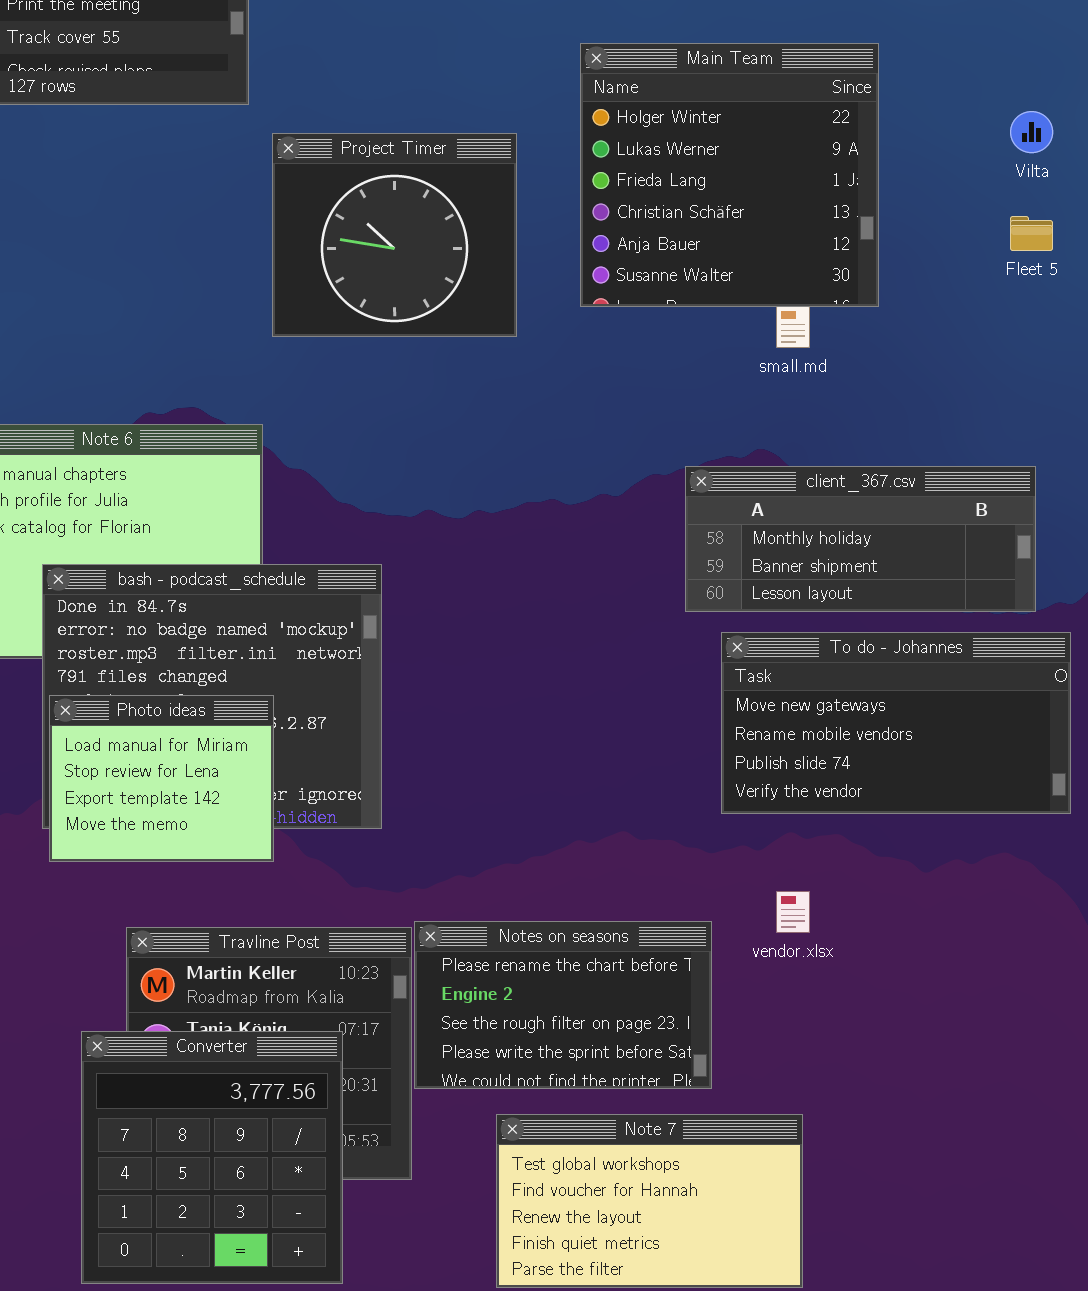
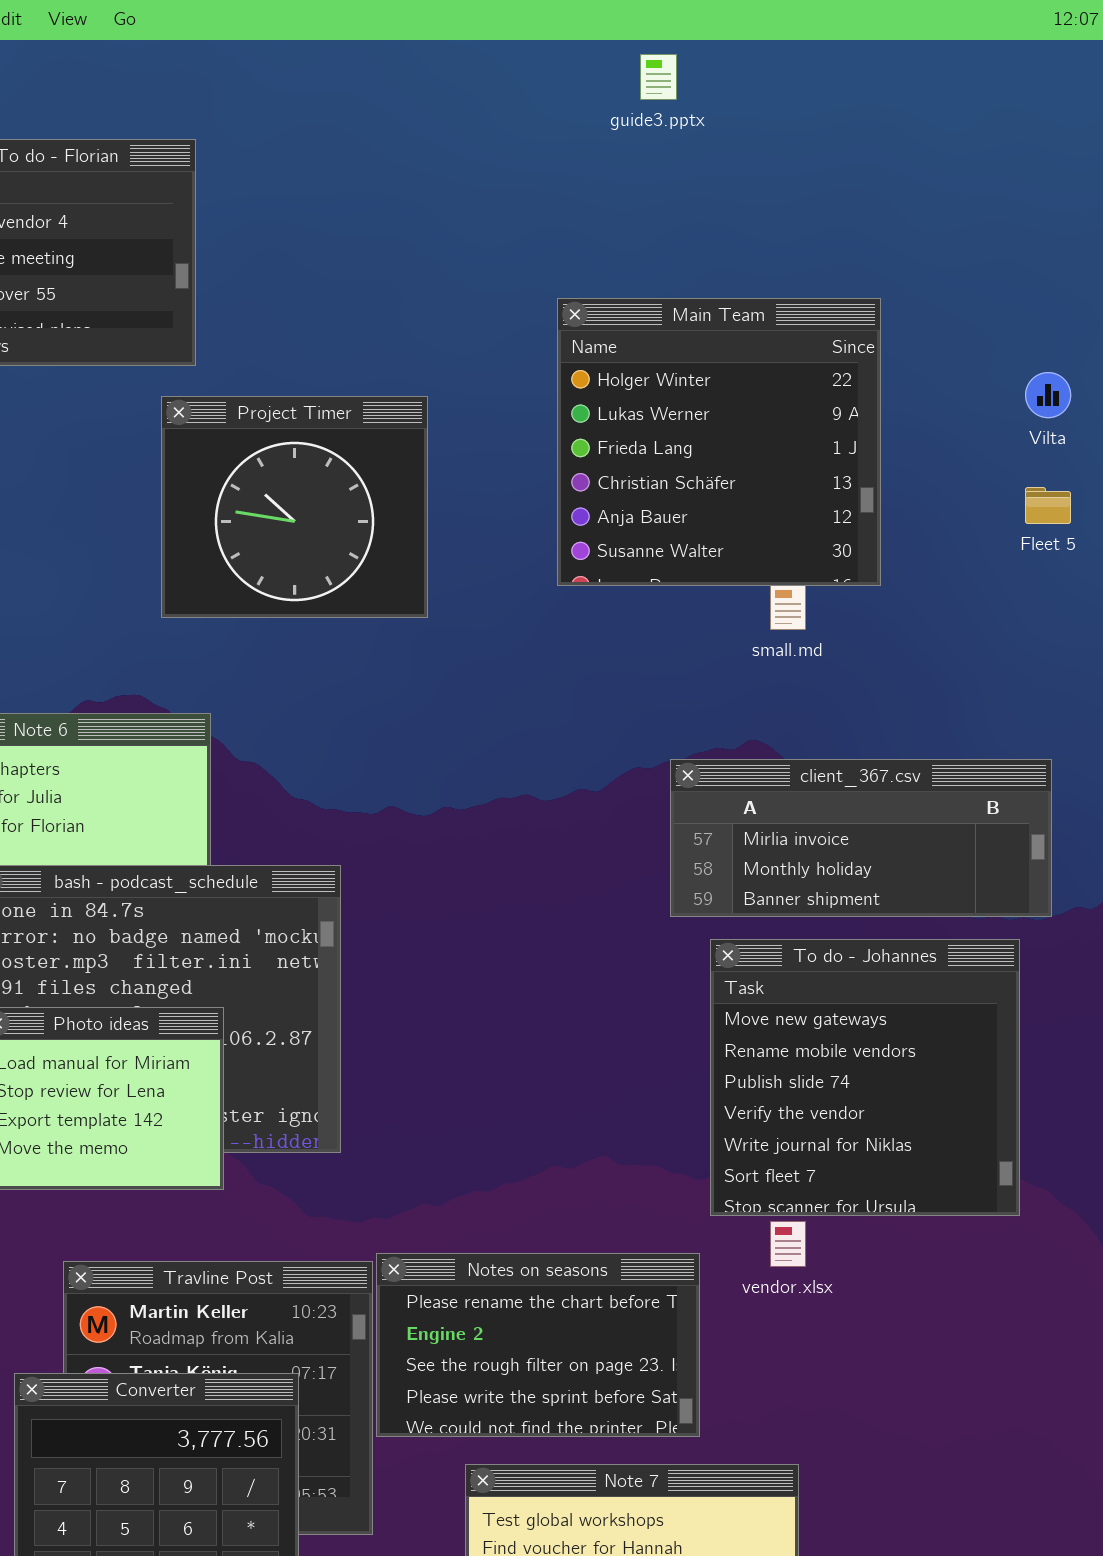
Project Timer: [272,133,517,337] -> [161,396,428,618], moved
client_367.csv: [685,466,1036,612] -> [670,759,1052,917], scrolled up 1 row
To do - Johannes: [721,632,1071,814] -> [710,939,1020,1216], resized

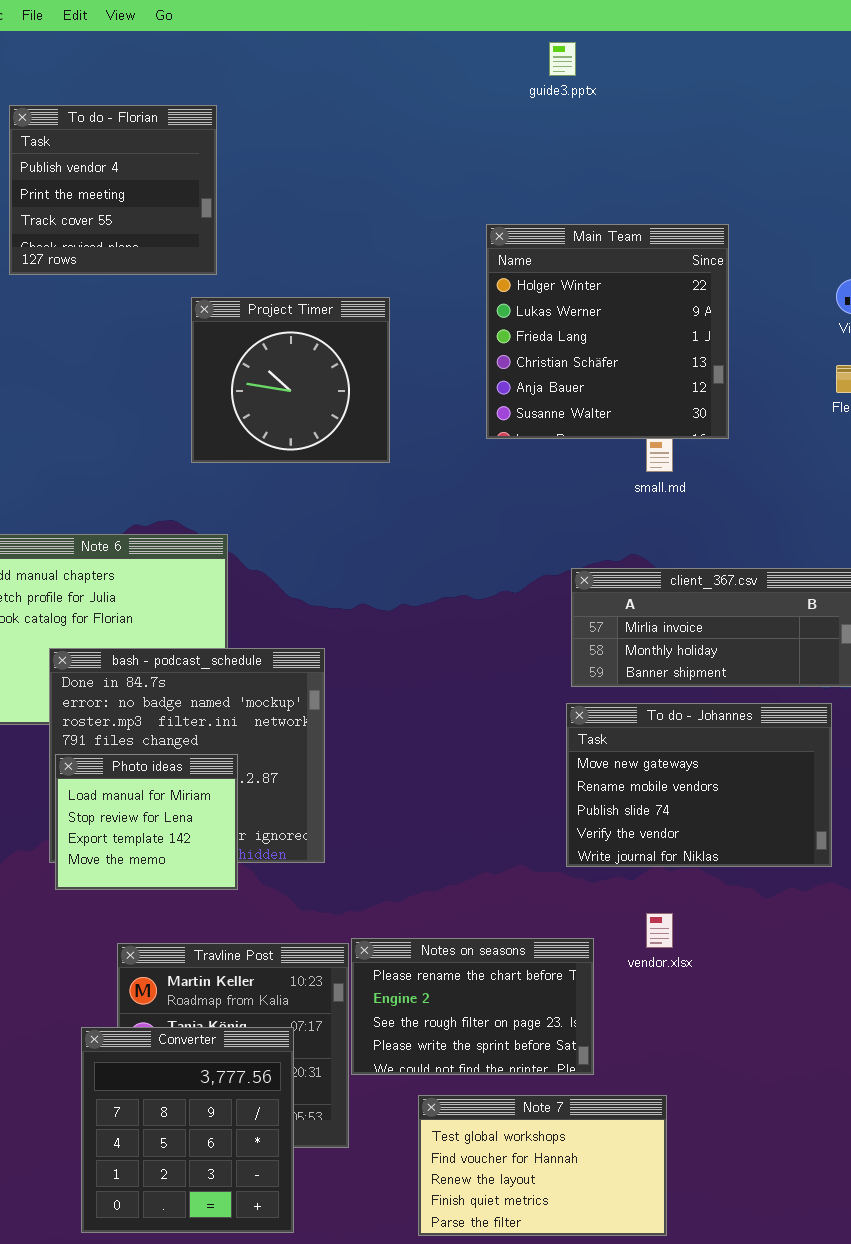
To do - Johannes: [710,939,1020,1216] -> [566,703,832,867], resized

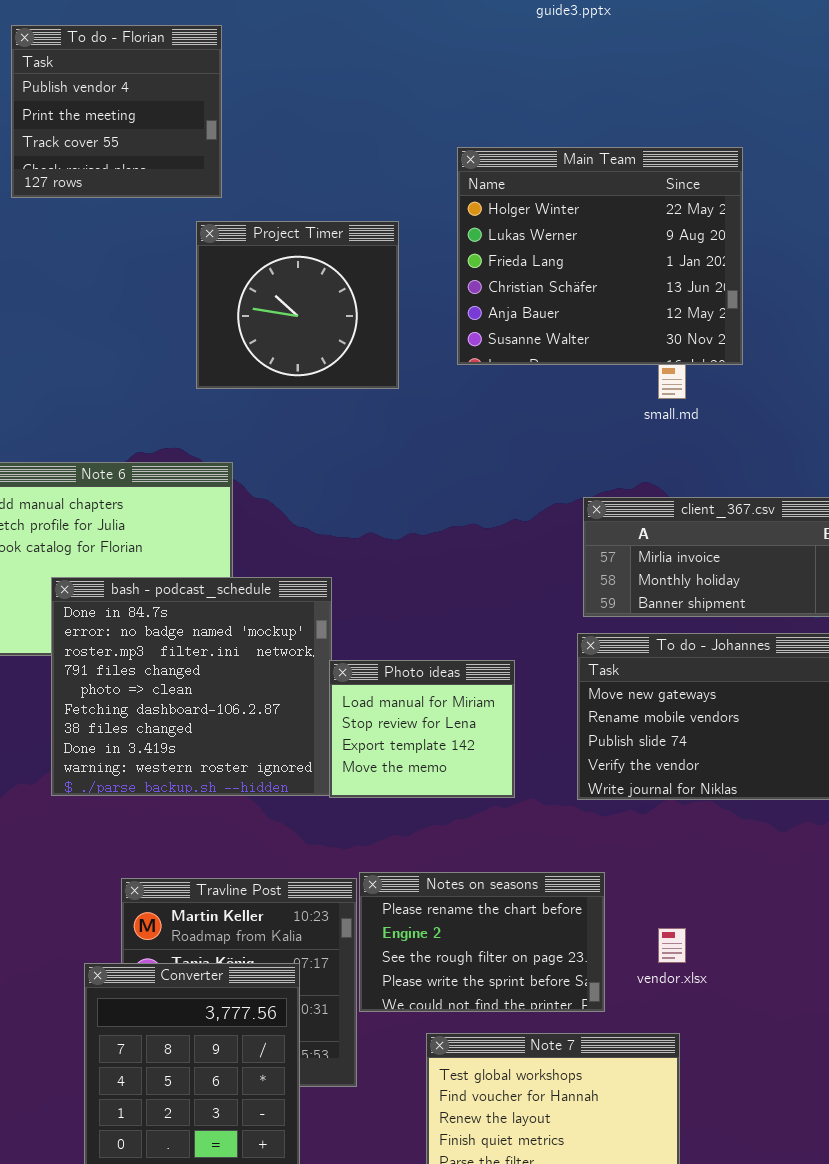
Main Team: [486,224,729,439] -> [457,147,743,365], resized
Photo ideas: [55,754,238,890] -> [329,660,515,798], moved
vendor.xlsx: [646,913,673,948] -> [658,928,686,963], moved

